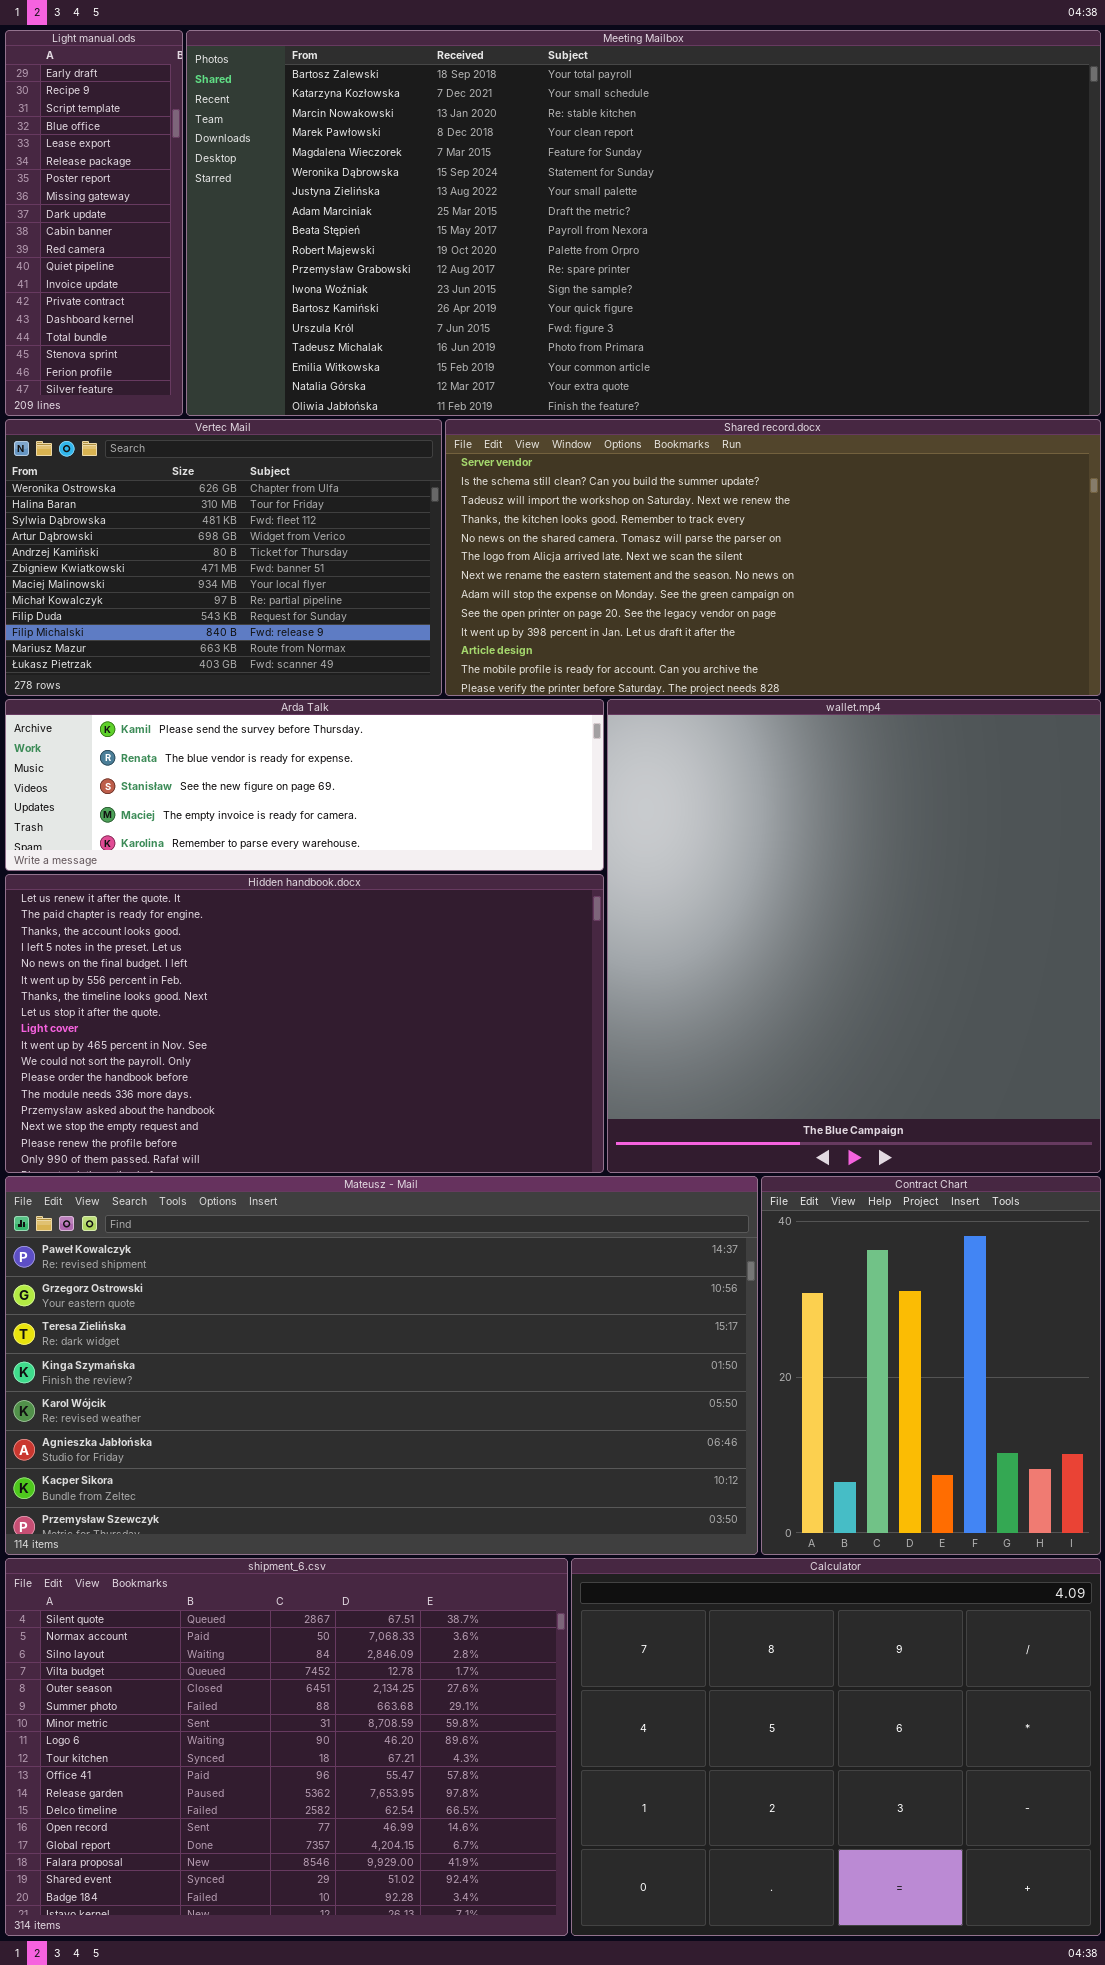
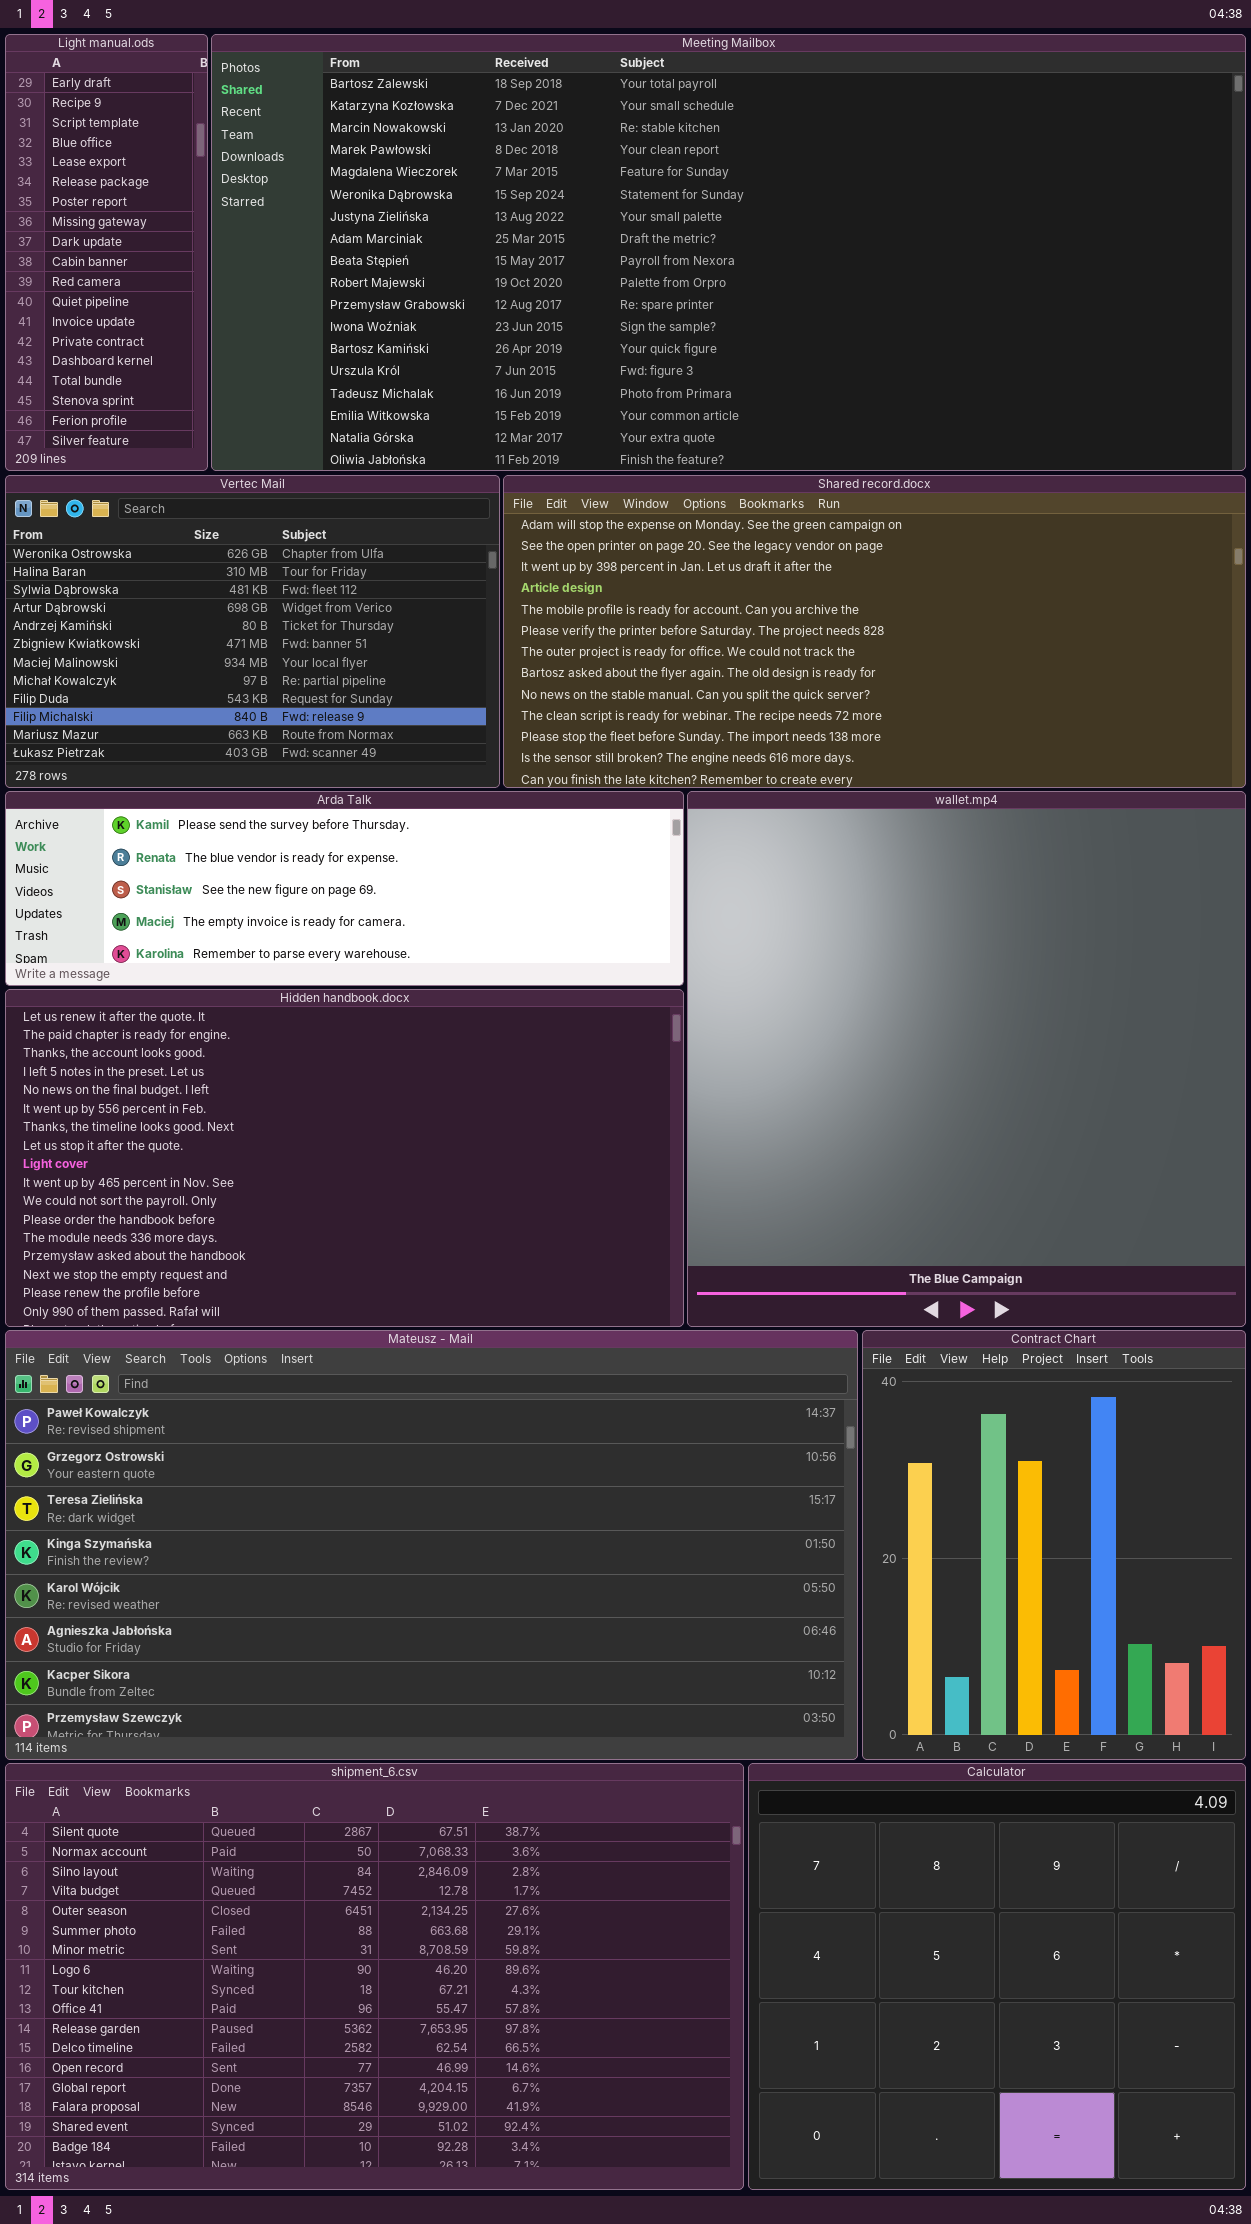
Shared record.docx: [445,419,1101,696] -> [503,475,1246,788], scrolled down 7 rows
shipment_6.csv: [5,1558,568,1936] -> [5,1763,744,2190], resized
Calculator: [571,1558,1101,1936] -> [748,1763,1246,2190], resized

